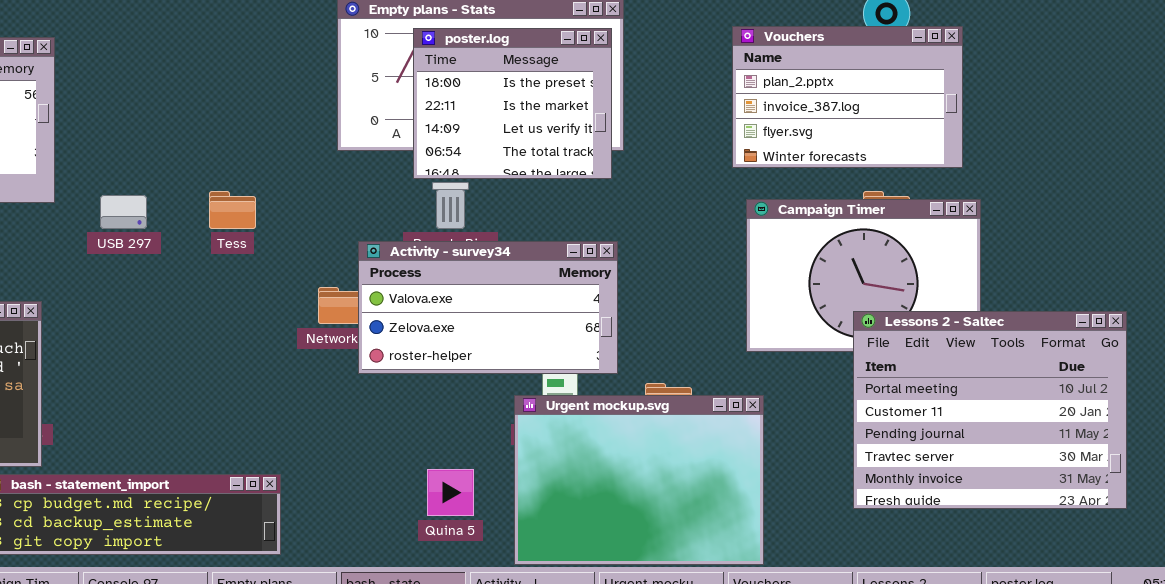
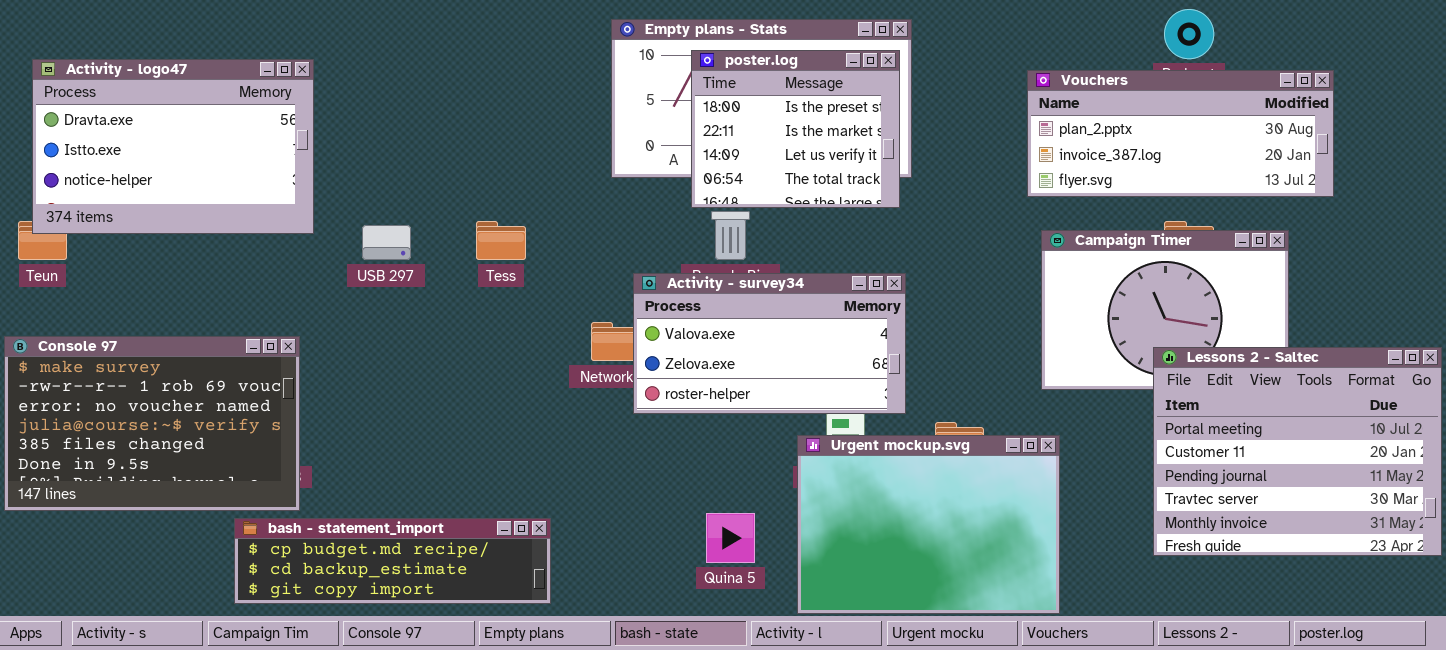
Vouchers: [732,26,963,168] -> [1027,70,1334,197], resized

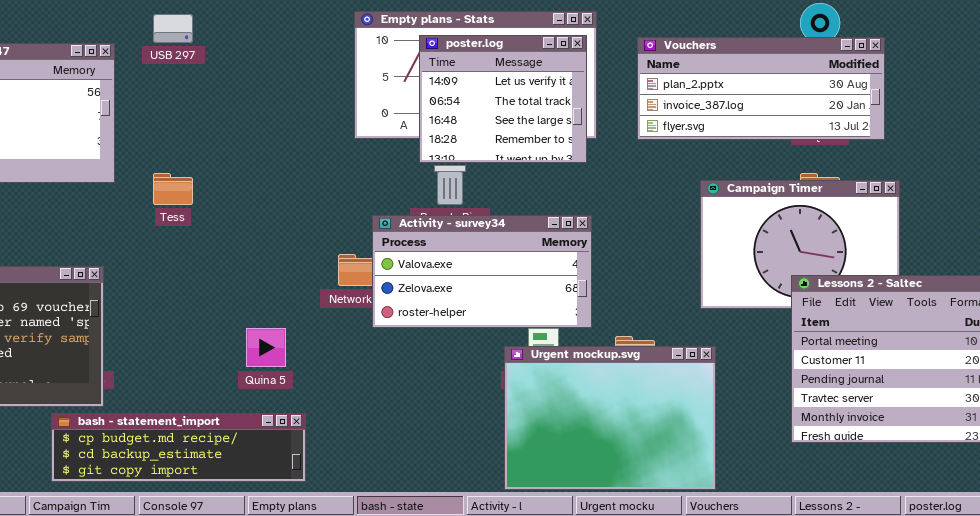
poster.log: [691,50,900,208] -> [419,35,587,163], scrolled down 2 rows
Vouchers: [1027,70,1334,197] -> [637,37,885,140], moved
Tess: [476,221,526,260] -> [153,173,193,205], moved
USB 297: [362,225,411,260] -> [153,14,193,43], moved
Quina 5: [706,513,755,563] -> [246,328,286,367], moved

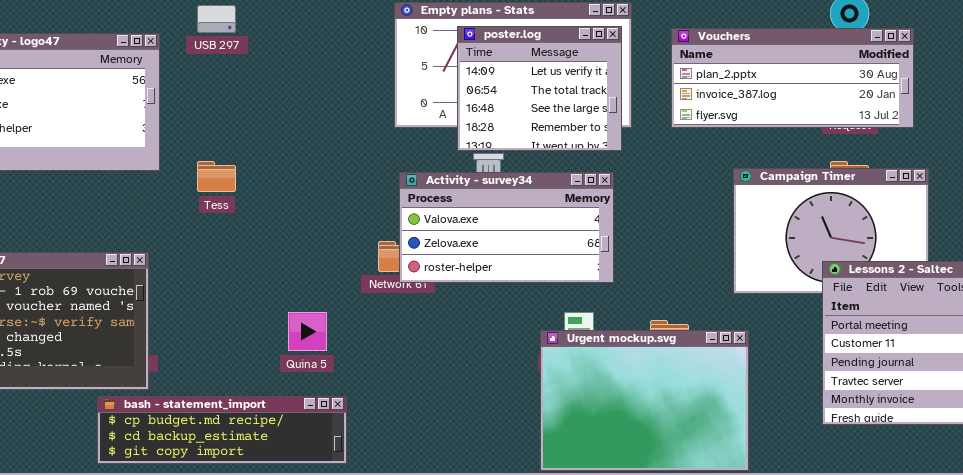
Activity - survey34: [372,215,592,328] -> [399,172,614,283], moved

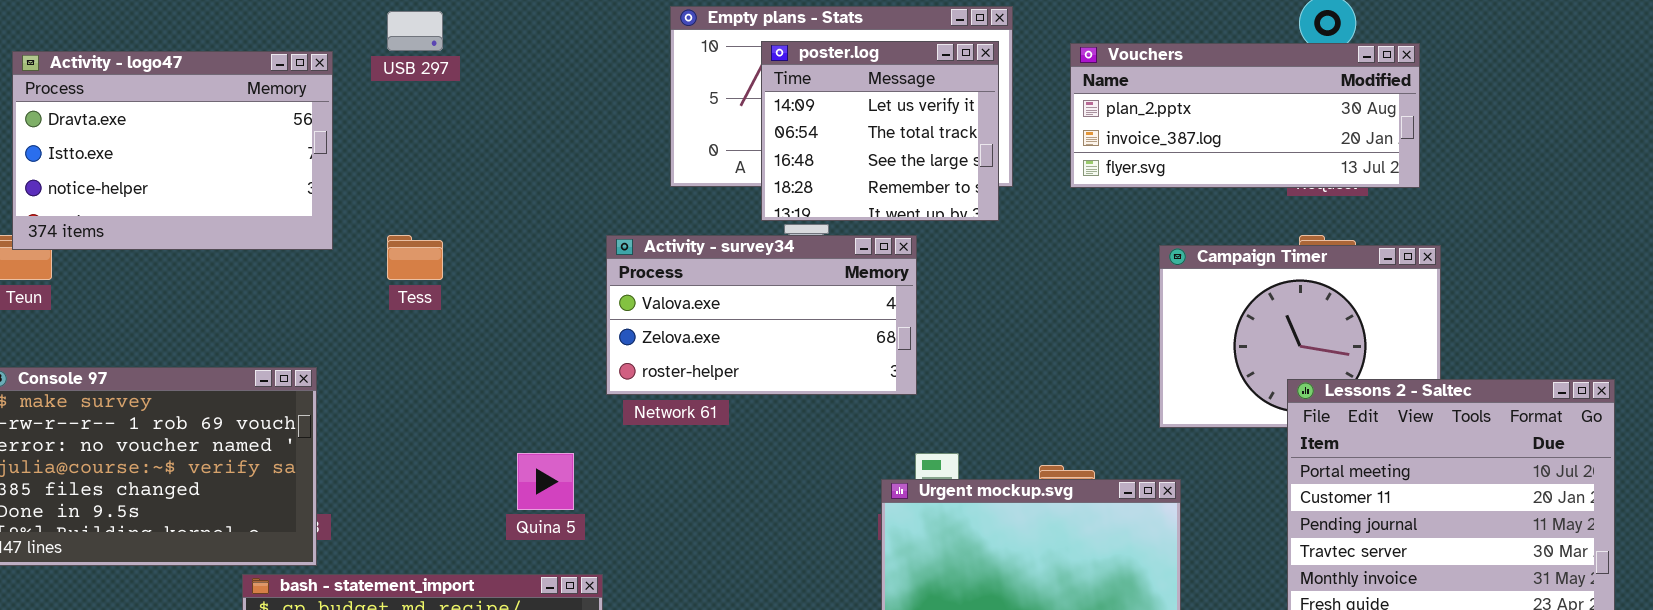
Activity - survey34: [399,172,614,283] -> [606,235,917,395], moved

